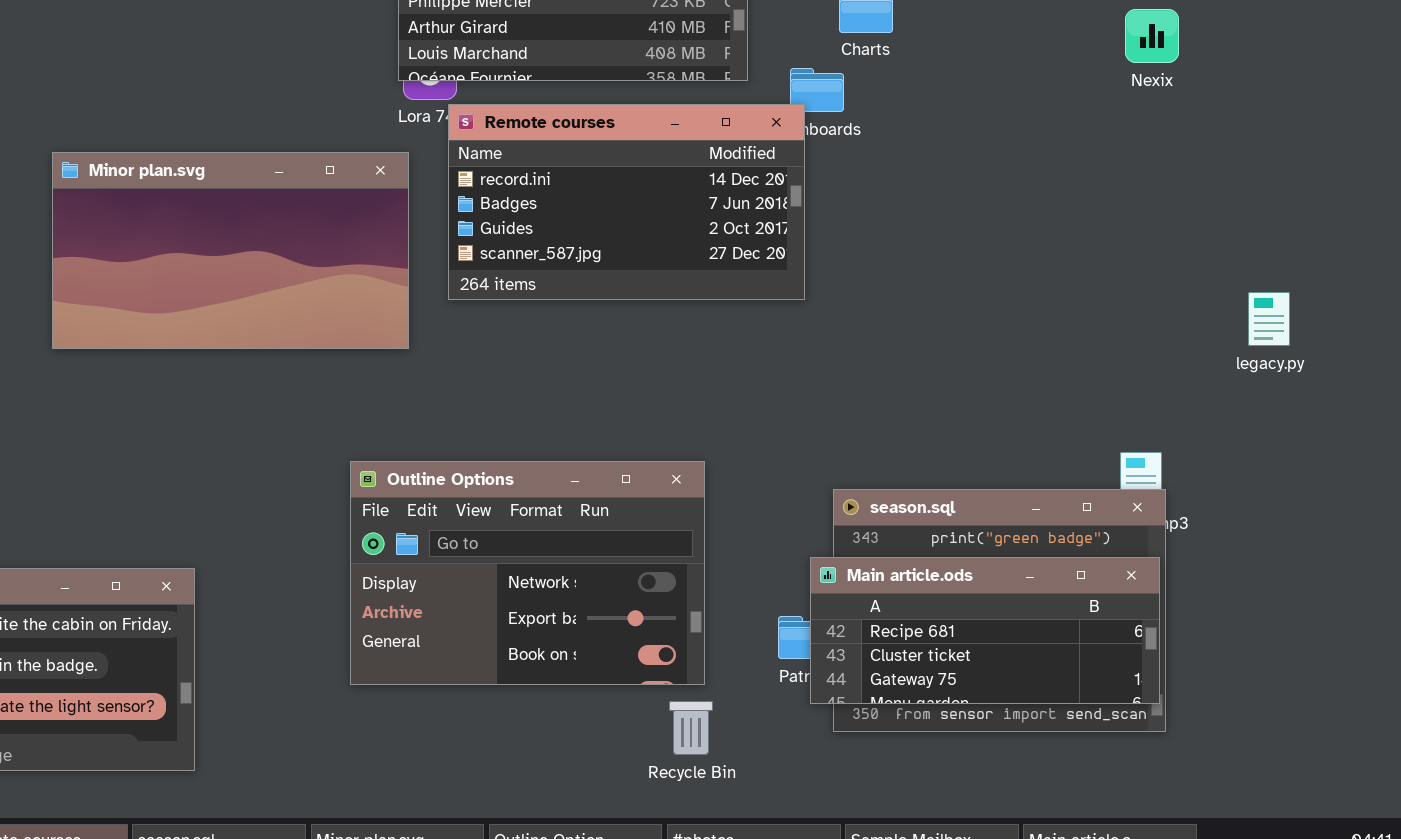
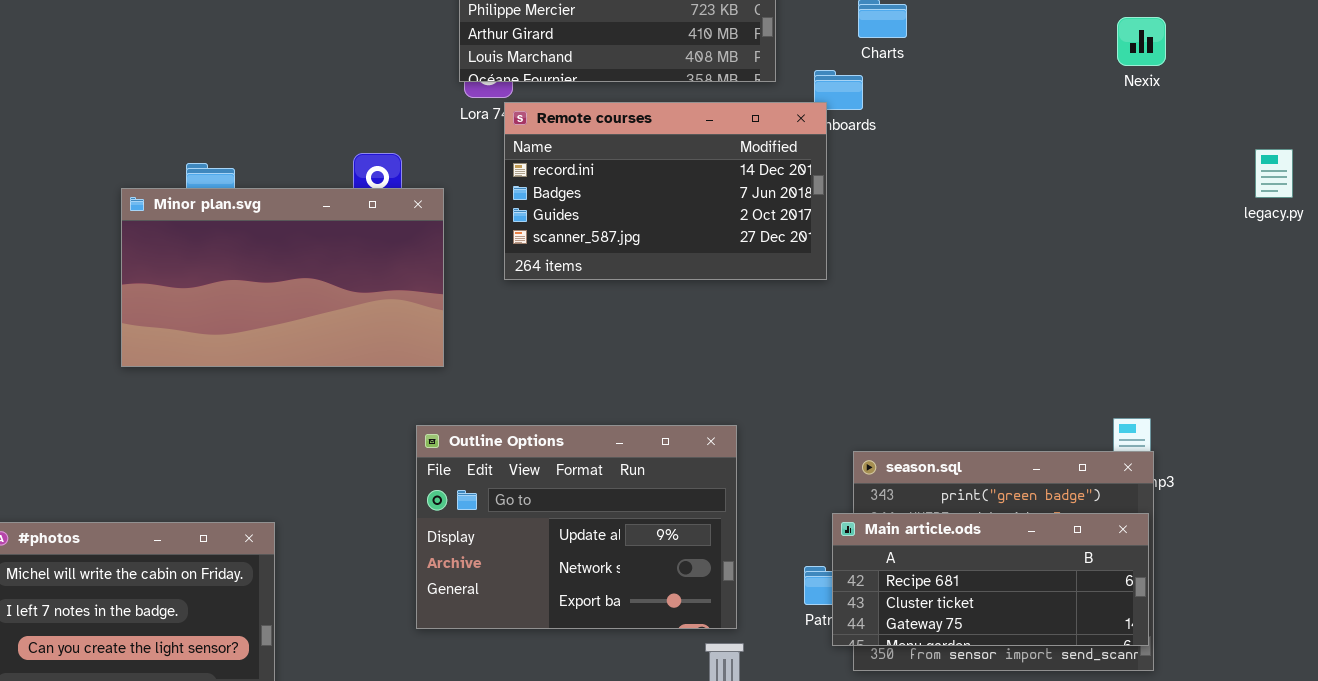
Minor plan.svg: [52,152,409,349] -> [121,188,444,367], moved
legacy.py: [1248,292,1290,346] -> [1255,149,1293,198], moved
Outline Options: [350,461,705,685] -> [416,425,737,629], scrolled up 1 row

